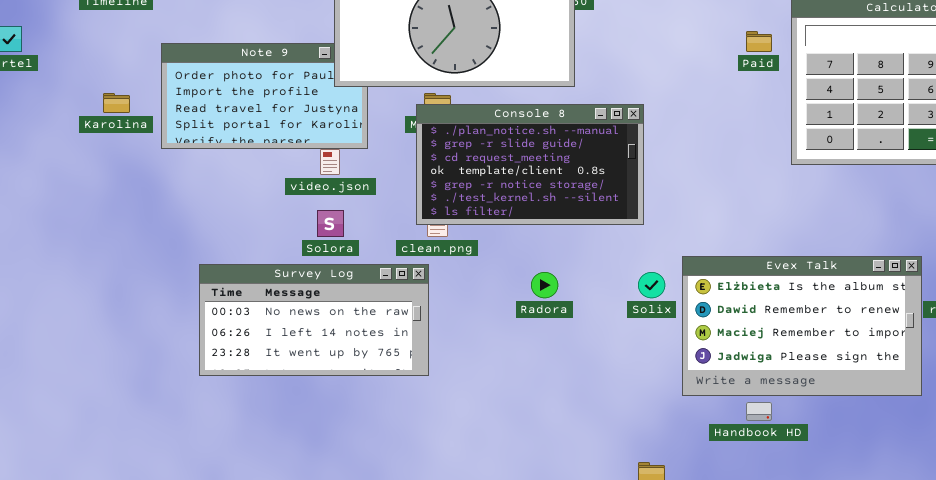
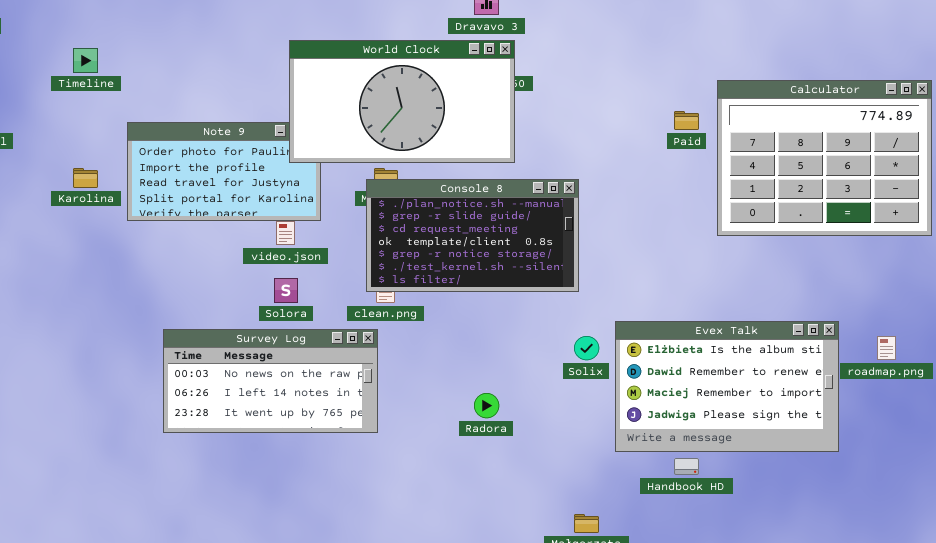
Radora: [531,272,558,298] -> [474,393,499,418], moved

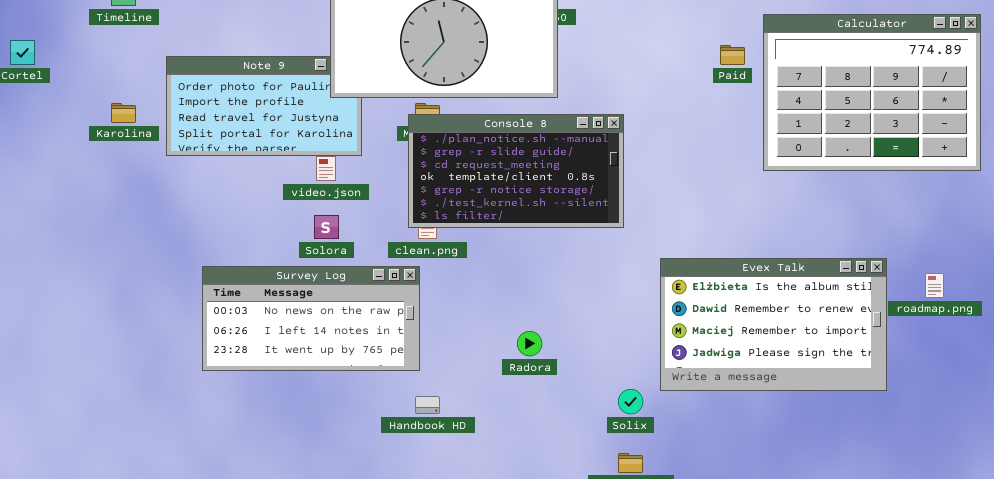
Solix: [574,336,599,360] -> [618,389,643,414], moved
Handbook HD: [674,458,699,475] -> [415,396,440,414], moved

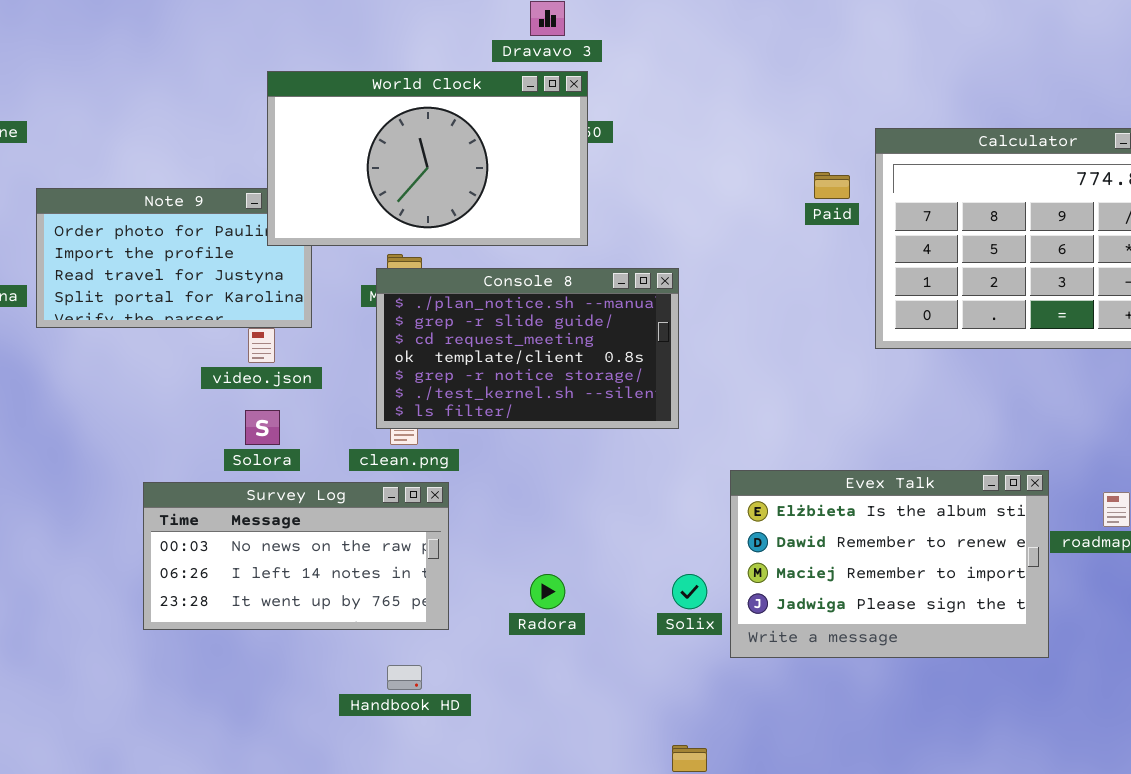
Survey Log: [202,266,420,371] -> [143,482,449,630], moved
Solix: [618,389,643,414] -> [672,574,707,609], moved

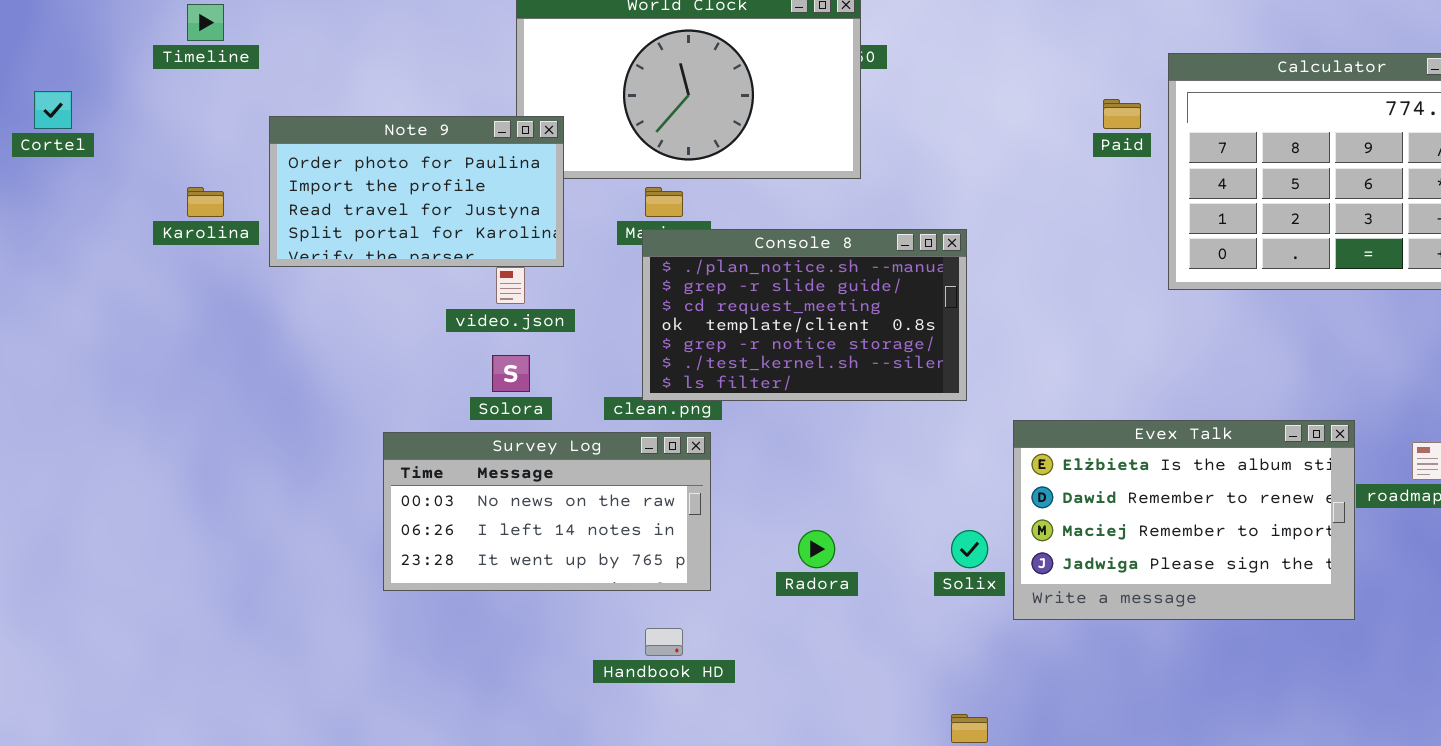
Note 9: [36,188,312,328] -> [269,116,564,267], raised
Console 8: [376,268,679,429] -> [642,229,967,401], moved

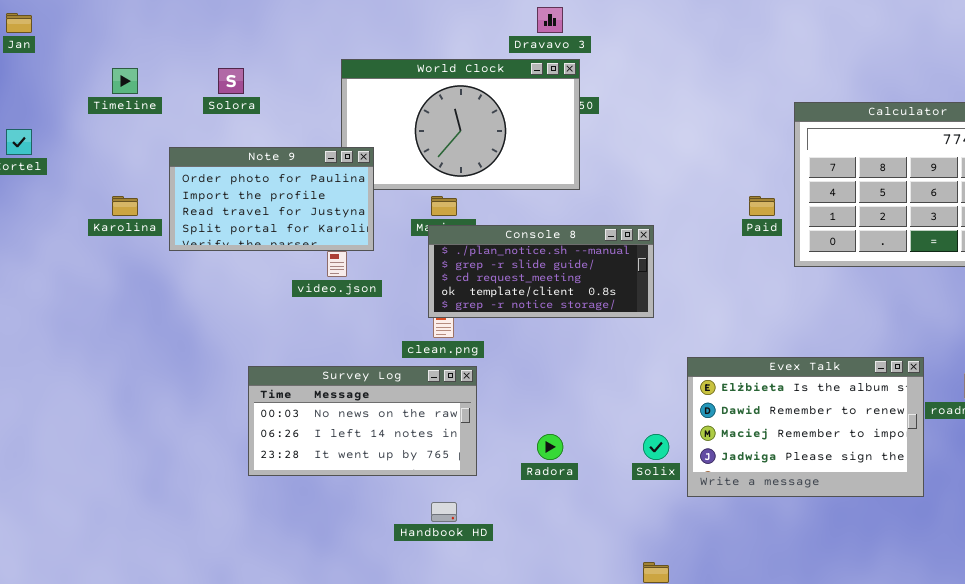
Paid: [1103,99,1141,129] -> [749,196,775,216], moved
Console 8: [642,229,967,401] -> [428,225,654,318], resized
Solora: [492,355,530,392] -> [218,68,244,94], moved

